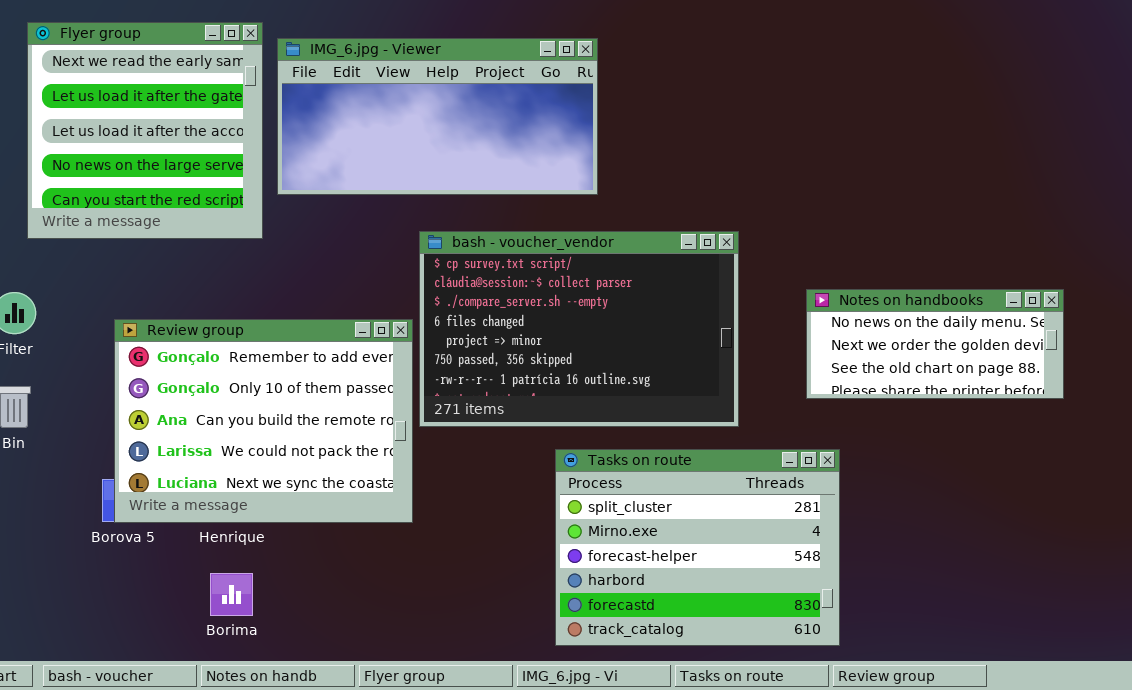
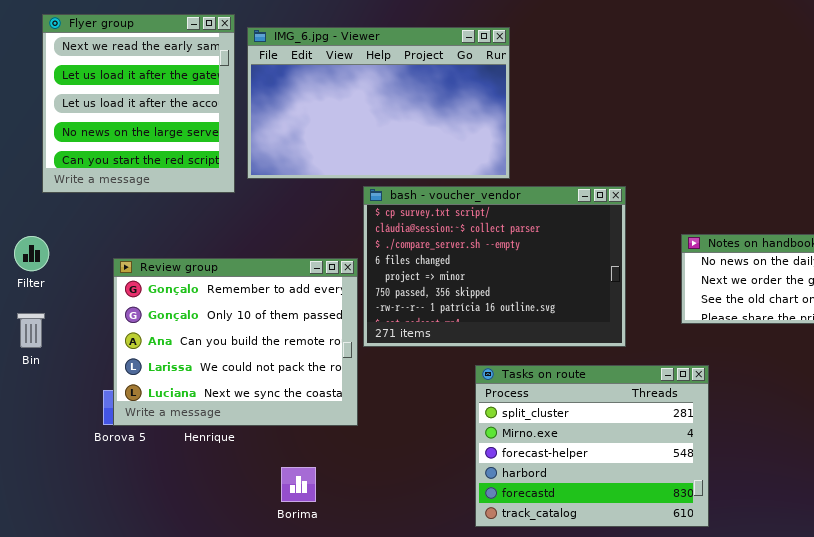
IMG_6.jpg - Viewer: [277,38,598,195] -> [247,27,510,179], resized
Borima: [210,573,253,616] -> [281,467,316,502], moved

